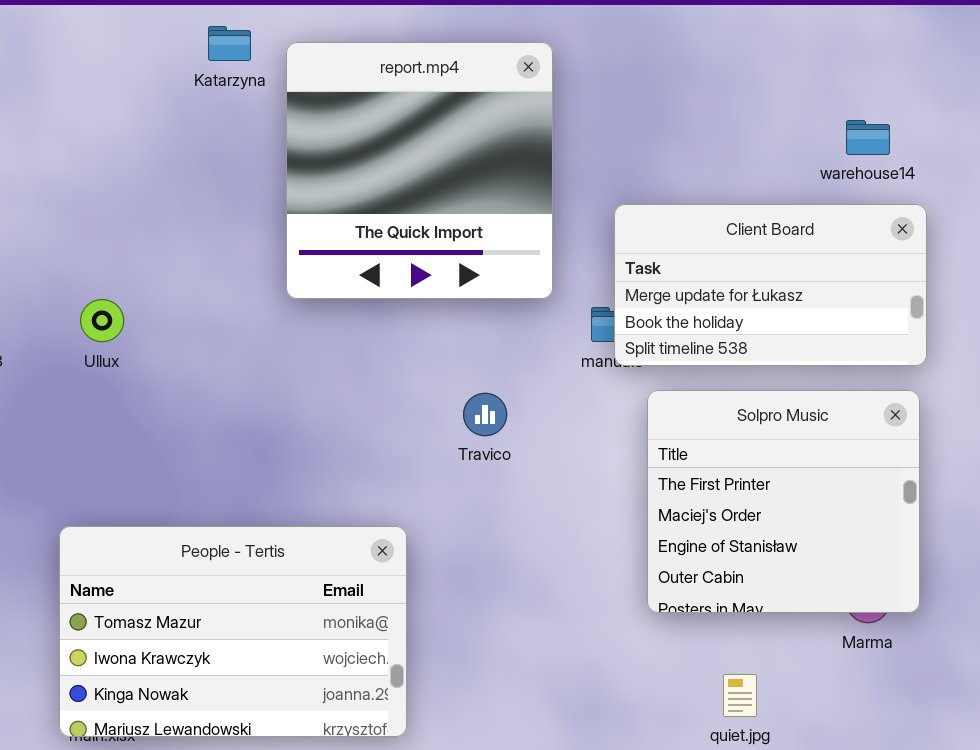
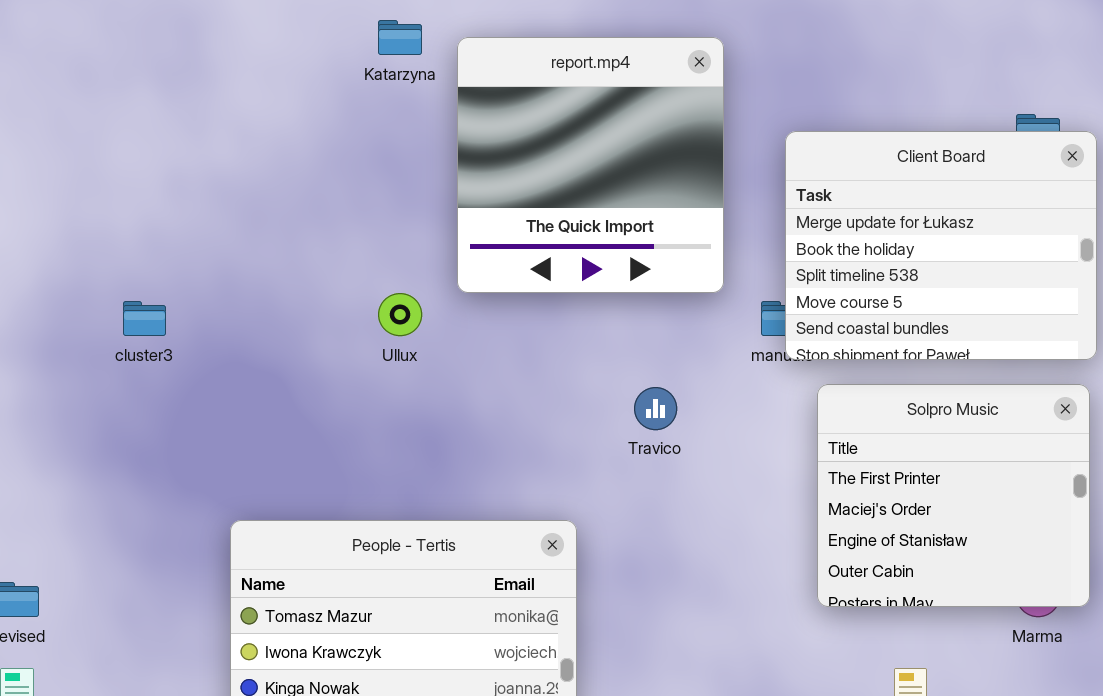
Client Board: [614,204,927,366] -> [785,131,1097,360], resized
Ullux: [80,299,124,342] -> [378,293,422,336], moved

